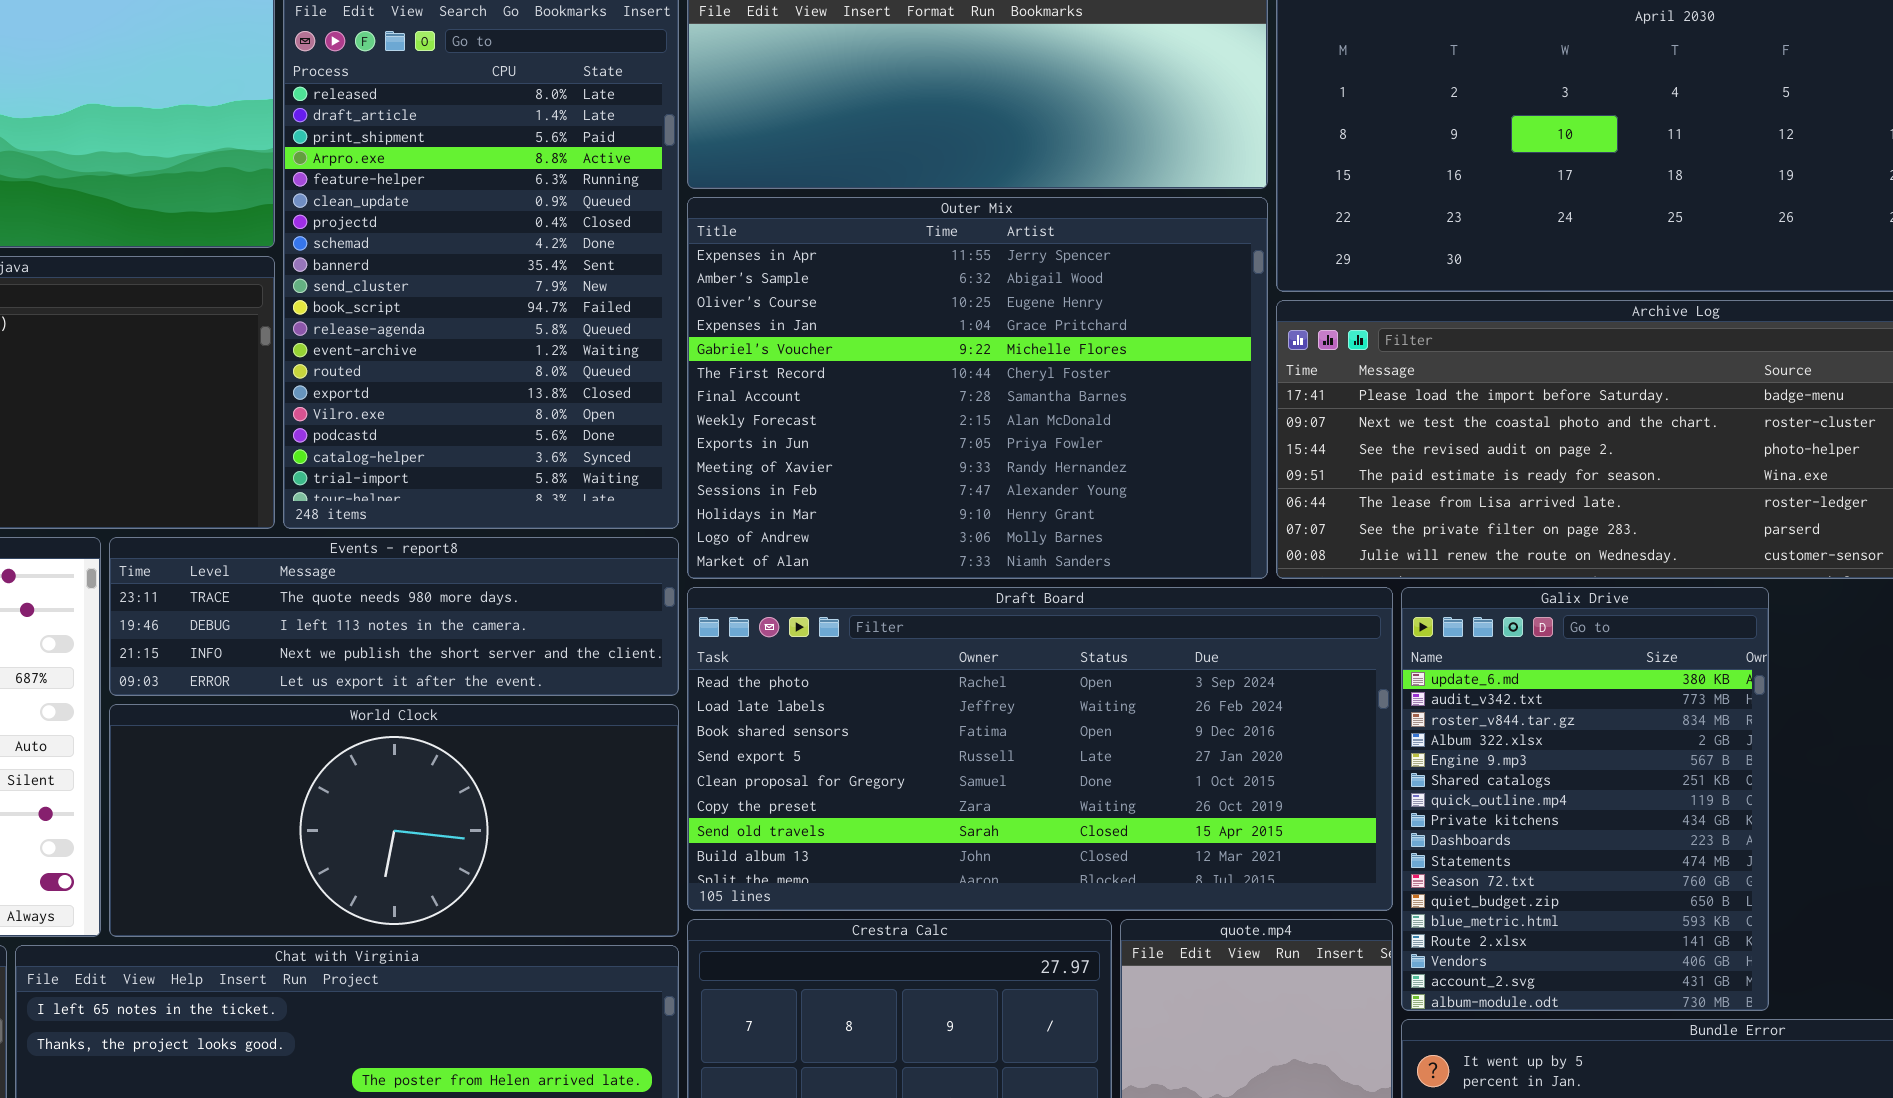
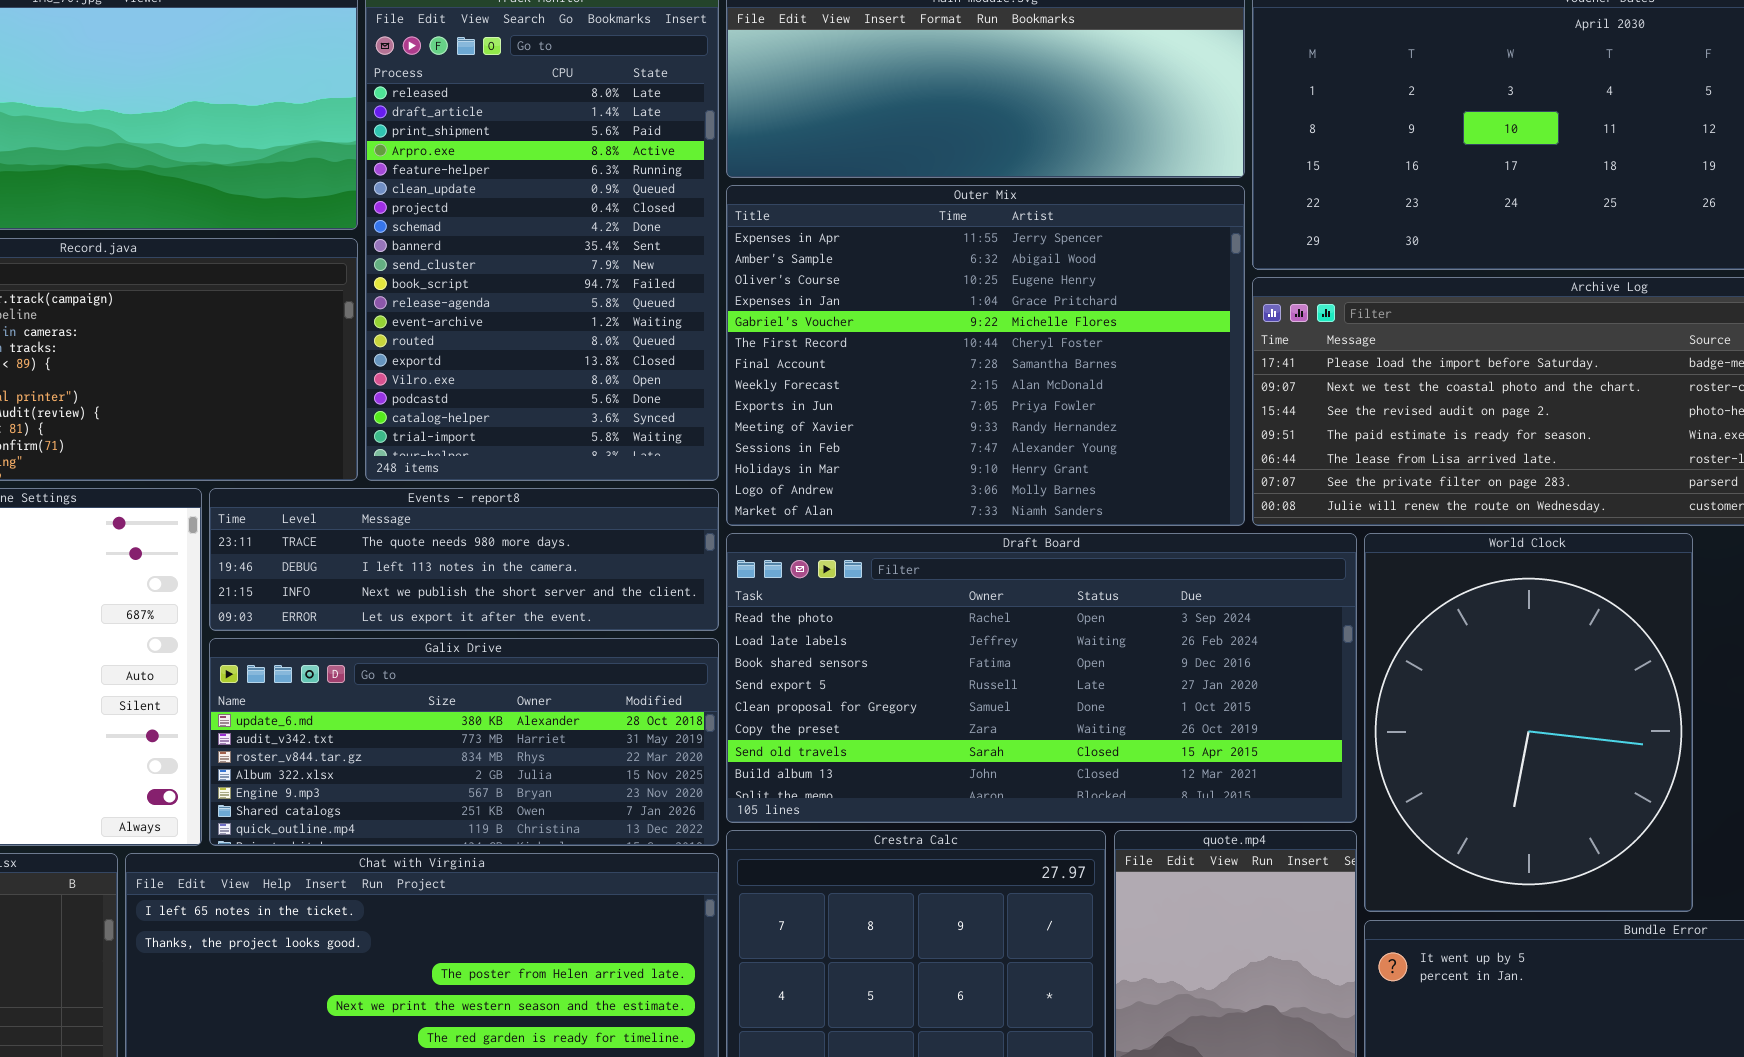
Galix Drive: [1401,587,1769,1011] -> [209,638,719,846], moved, resized
World Clock: [109,704,679,937] -> [1364,533,1693,912], moved, resized

